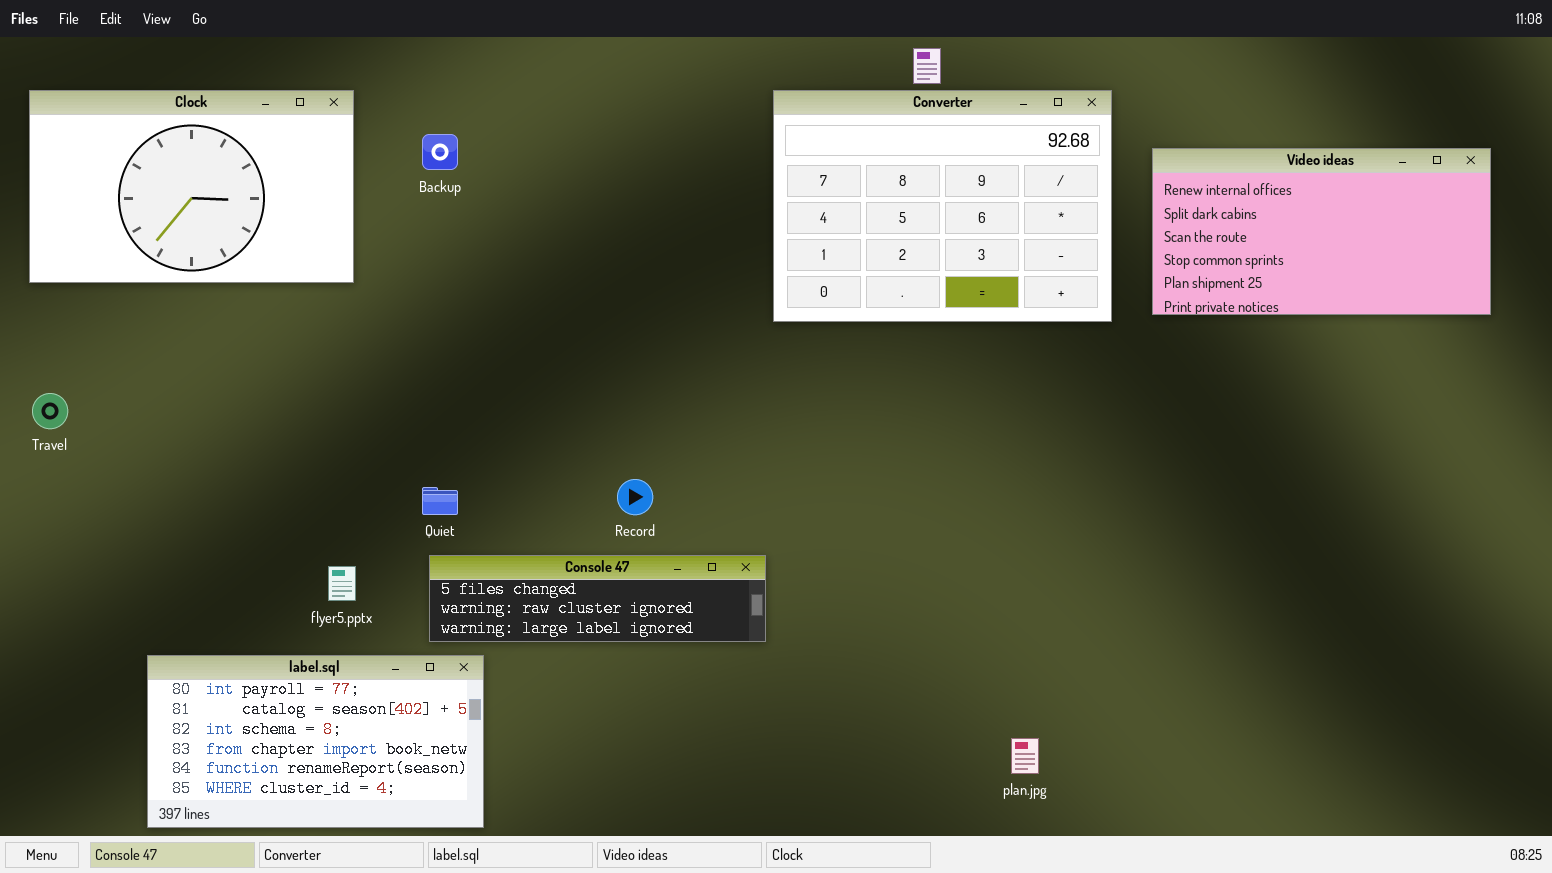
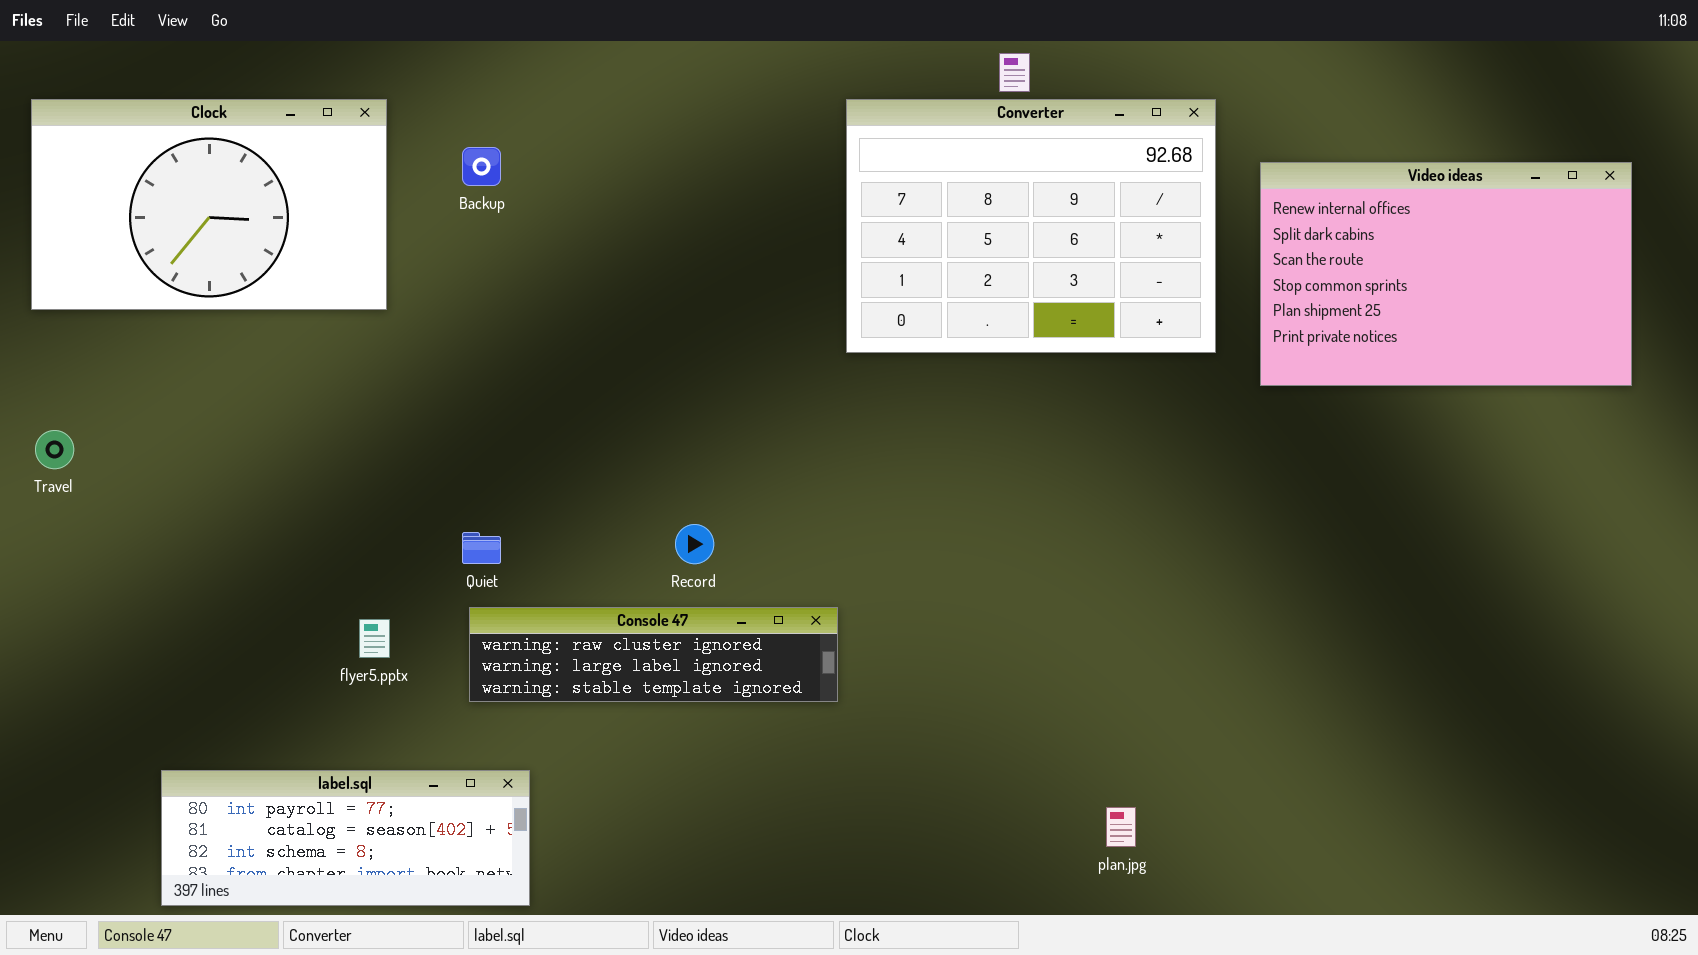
Video ideas: [1152,148,1491,315] -> [1260,162,1632,386], resized
Console 47: [429,555,766,642] -> [469,607,838,702], scrolled down 1 row
label.sql: [147,655,484,828] -> [161,770,530,906], resized

